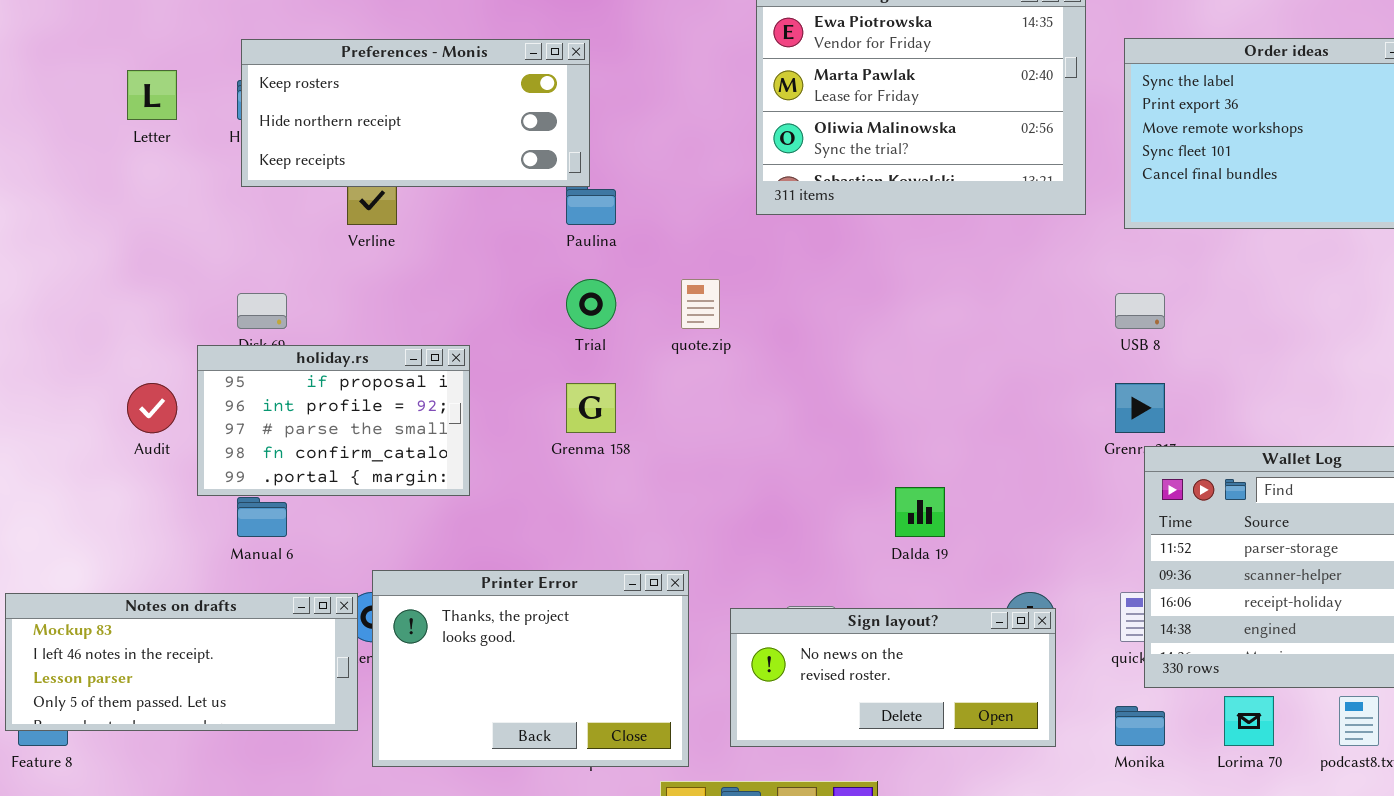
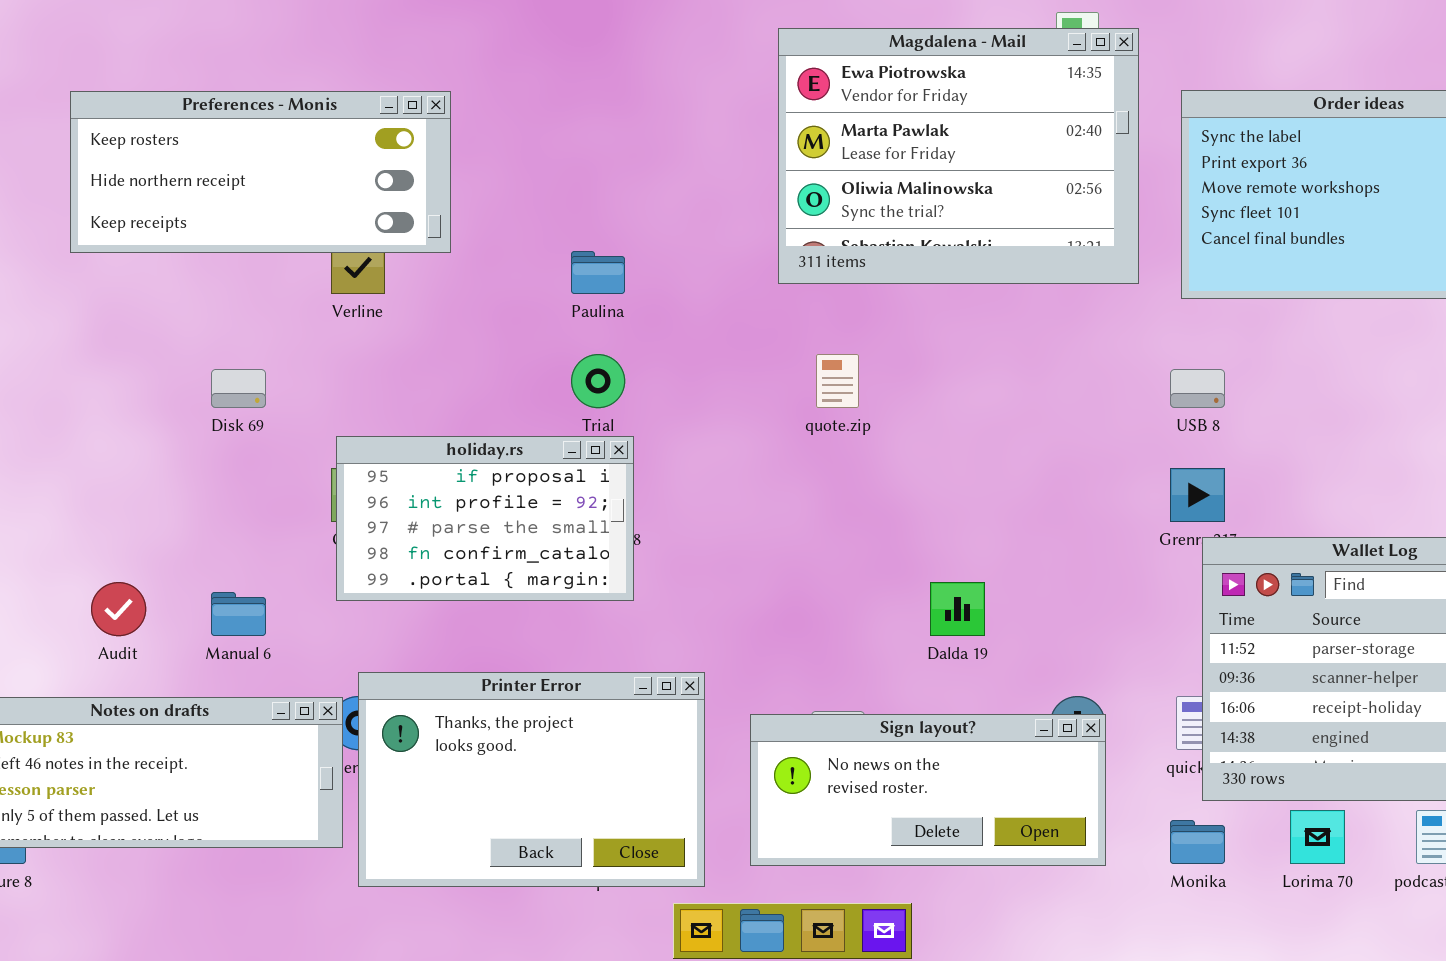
Preferences - Monis: [241,39,590,187] -> [70,91,451,253], moved
quote.zip: [681,279,720,329] -> [816,354,859,408], moved
holiday.rs: [197,345,470,496] -> [336,436,634,601], moved
Audit: [127,383,177,433] -> [91,582,146,636], moved

